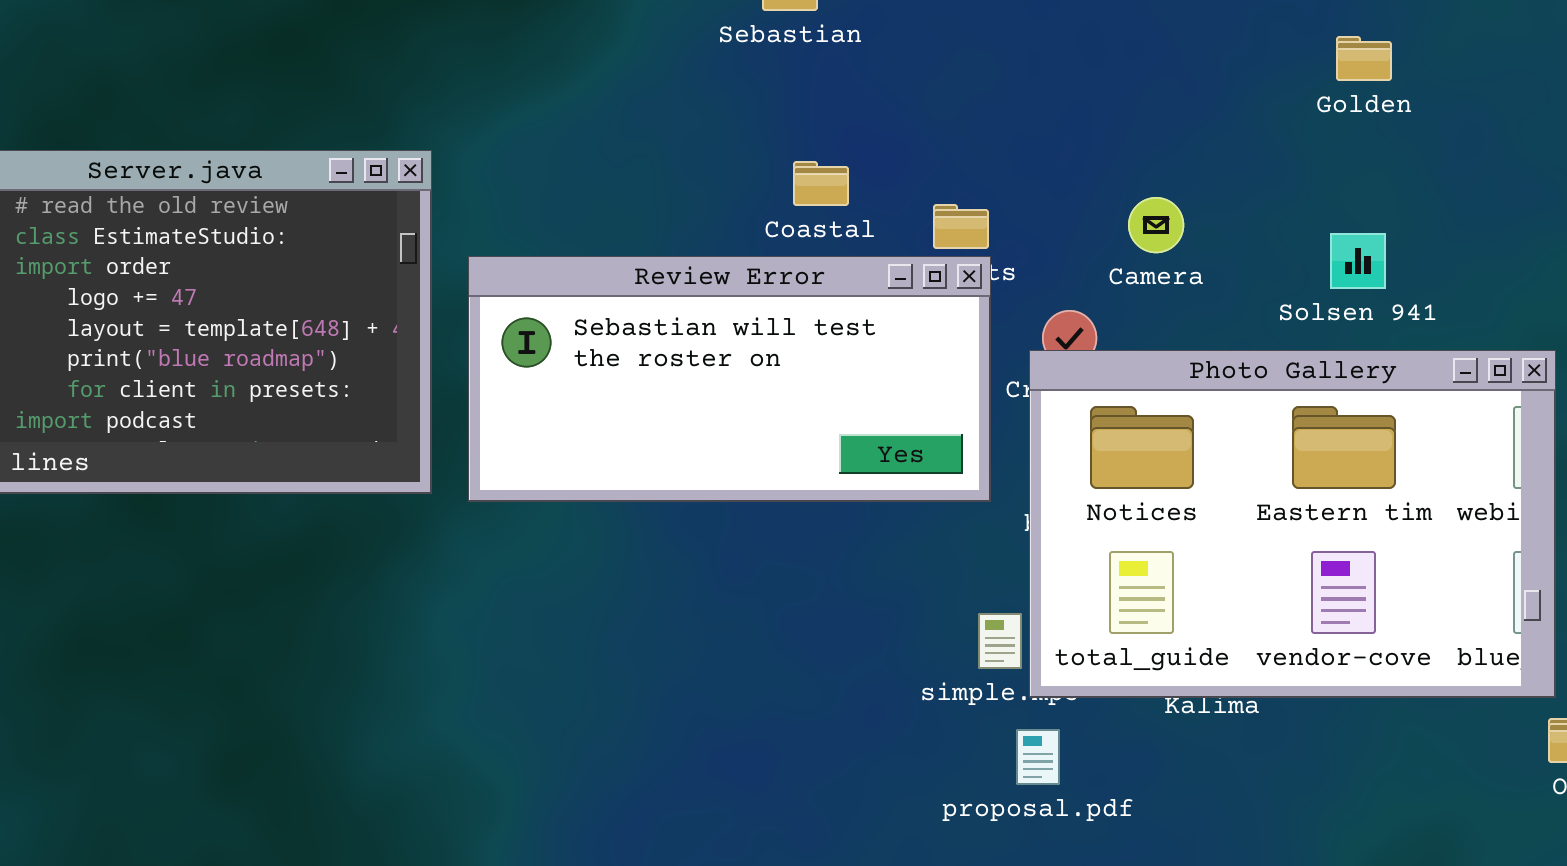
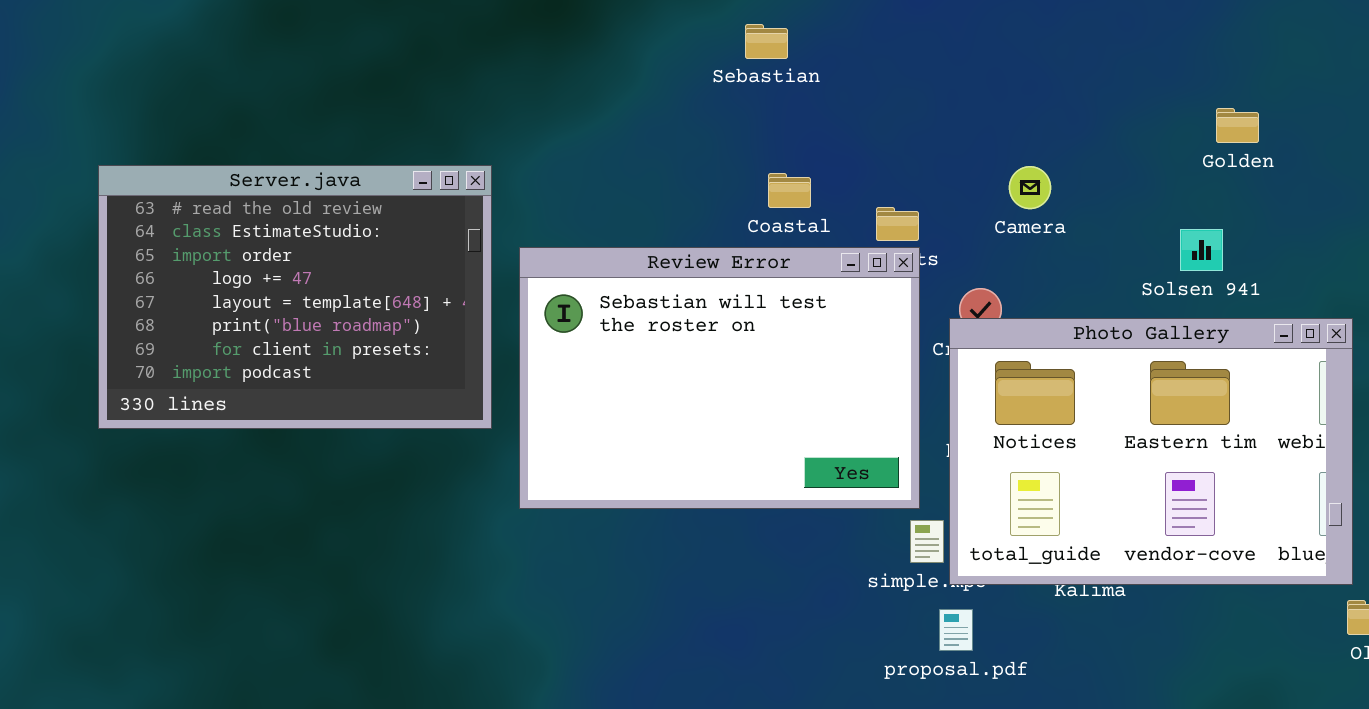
Golden: [1336,36,1392,81] -> [1216,108,1259,143], moved
Camera: [1128,197,1184,253] -> [1009,166,1051,209], moved
Review Error: [468,256,991,502] -> [519,247,920,509], resized

